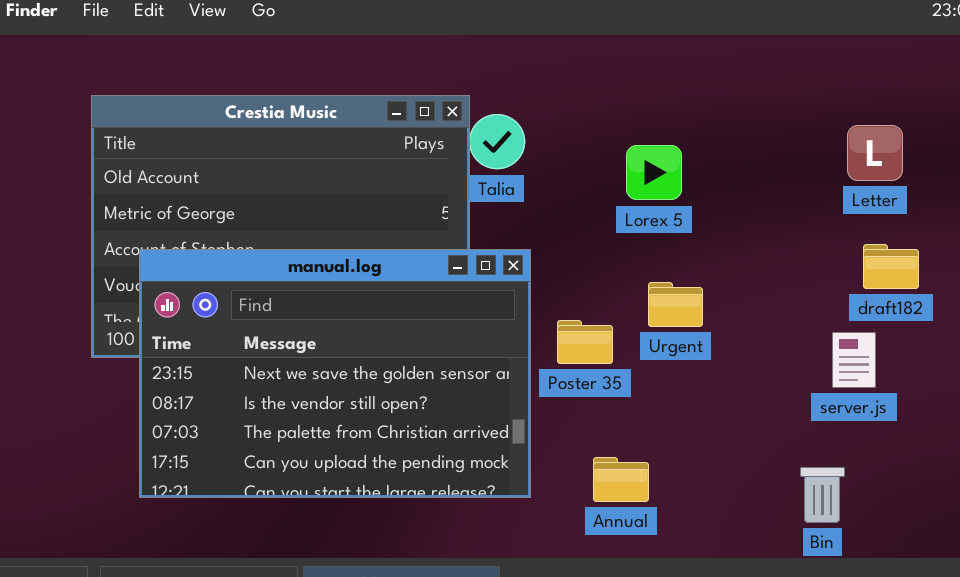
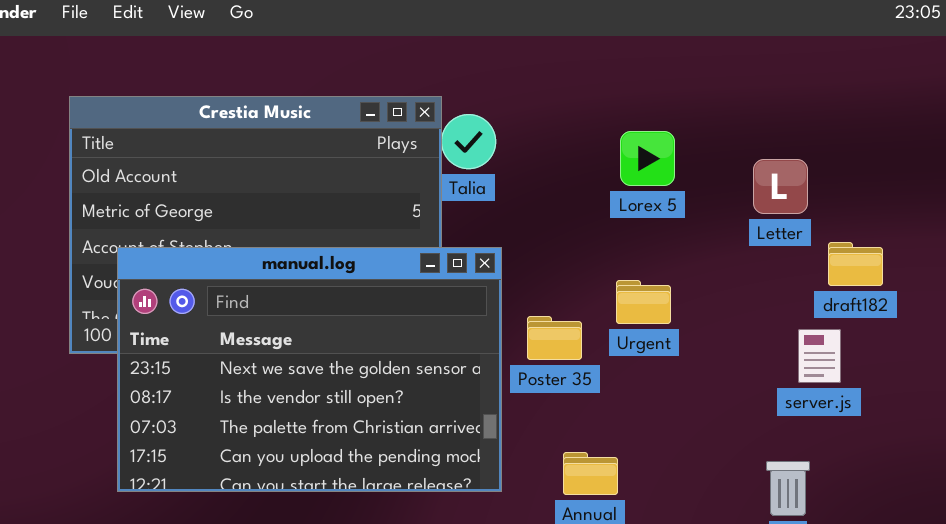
Letter: [847,125,903,181] -> [753,159,808,214], moved
Lorex 5: [626,145,682,200] -> [620,131,675,186], moved

